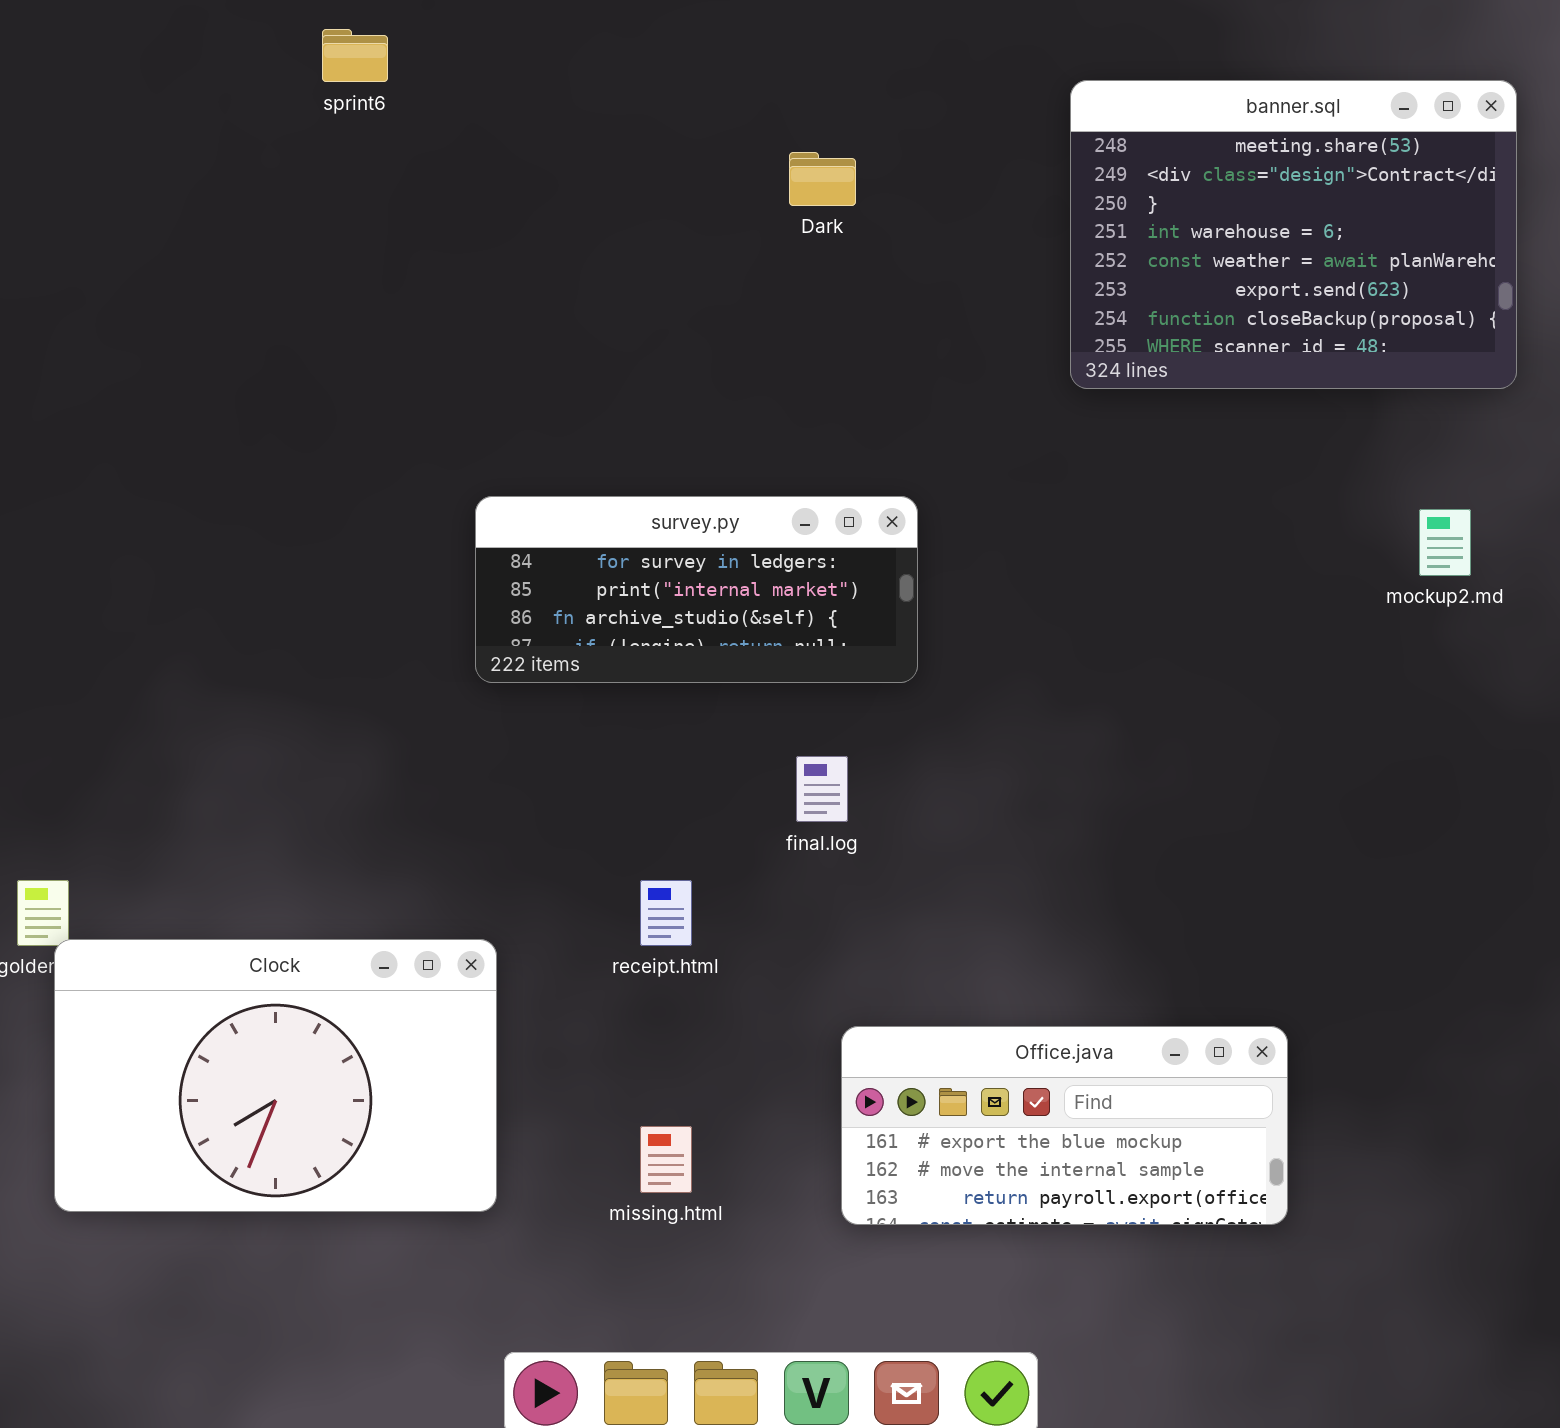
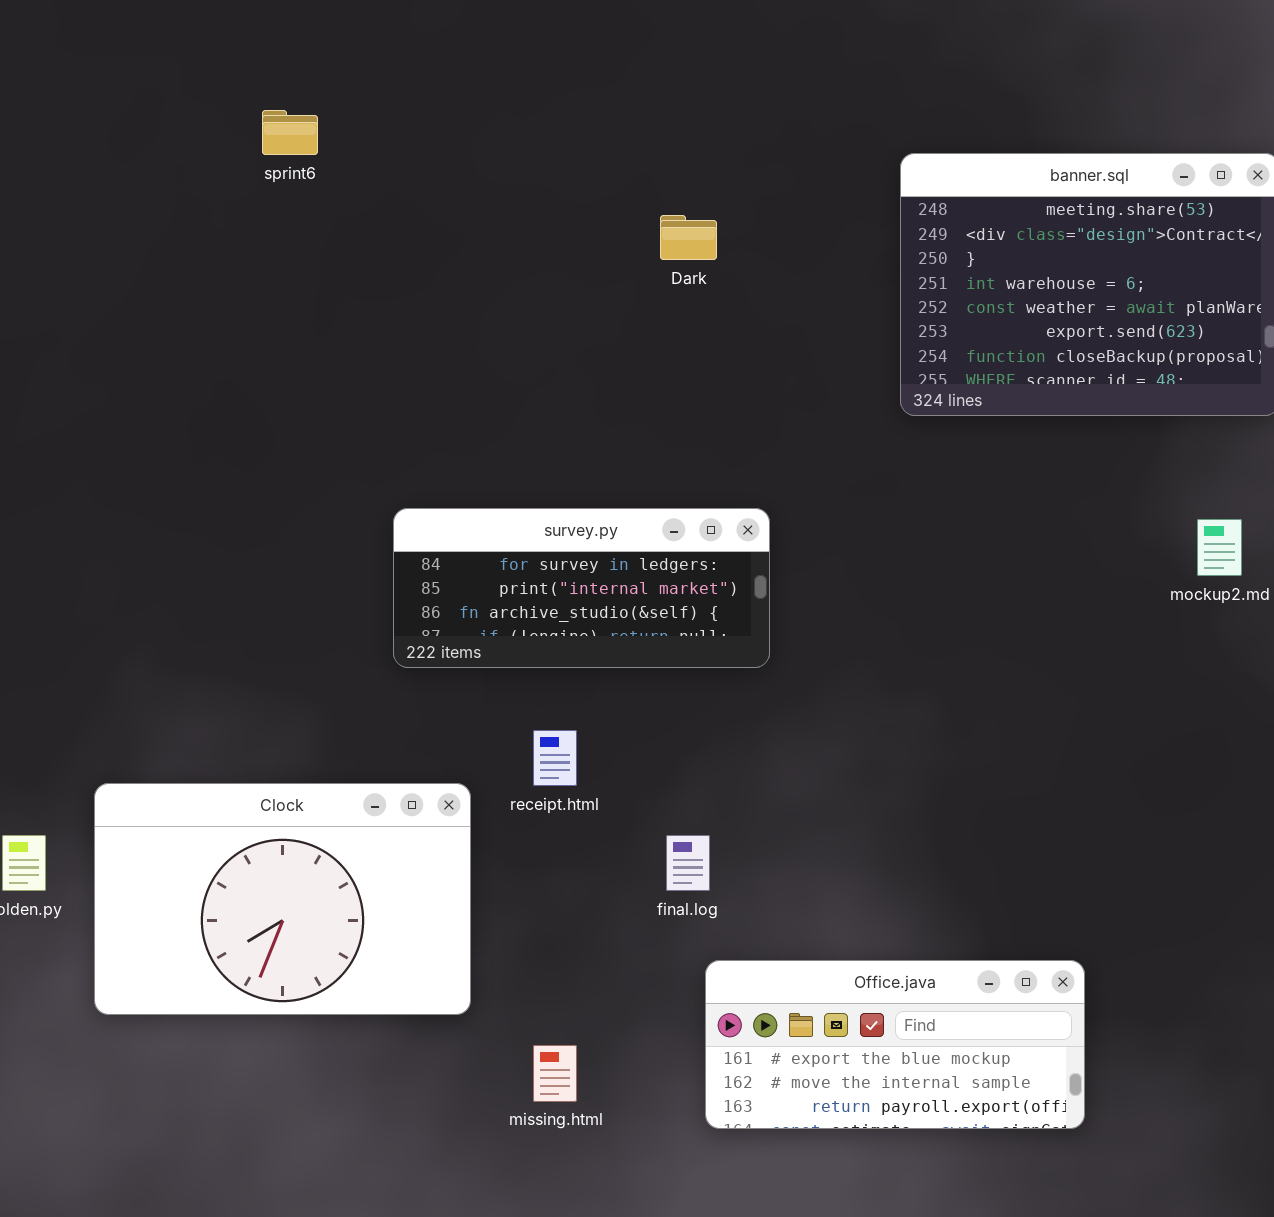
final.log: [796,756,848,822] -> [666,835,710,891], moved
receipt.html: [640,880,692,946] -> [533,730,577,786], moved
Clock: [54,939,497,1212] -> [94,783,471,1015], moved

